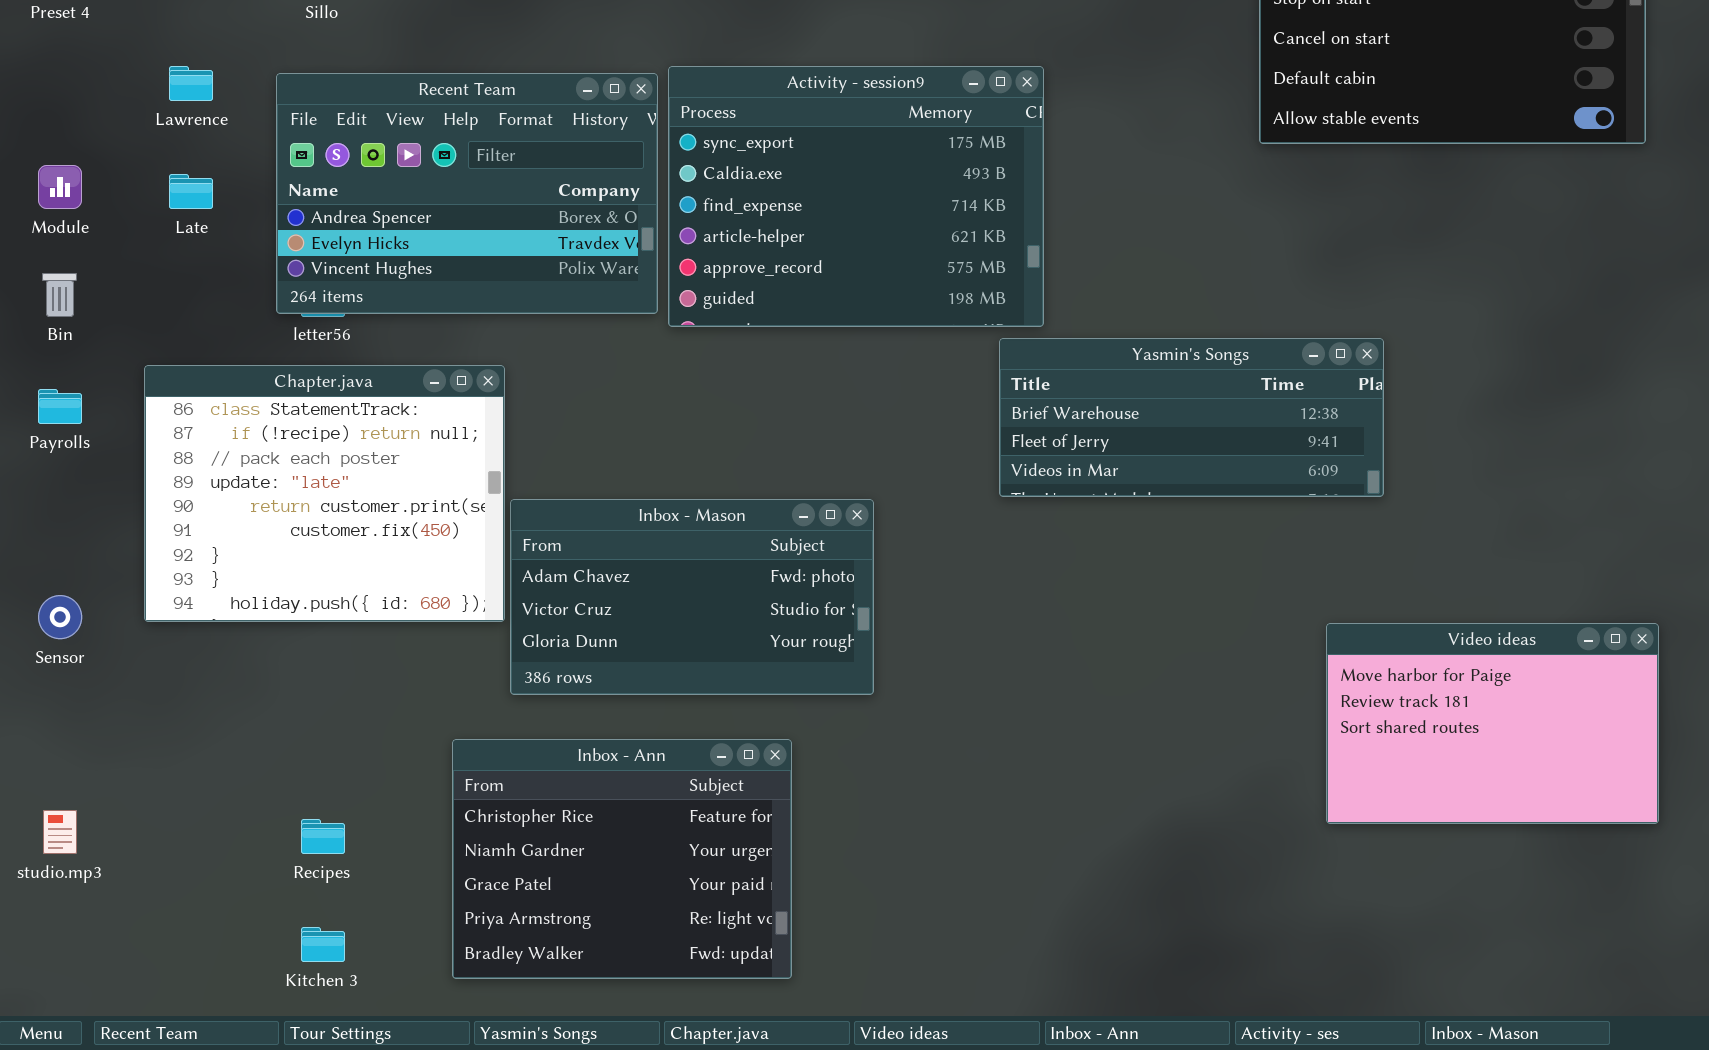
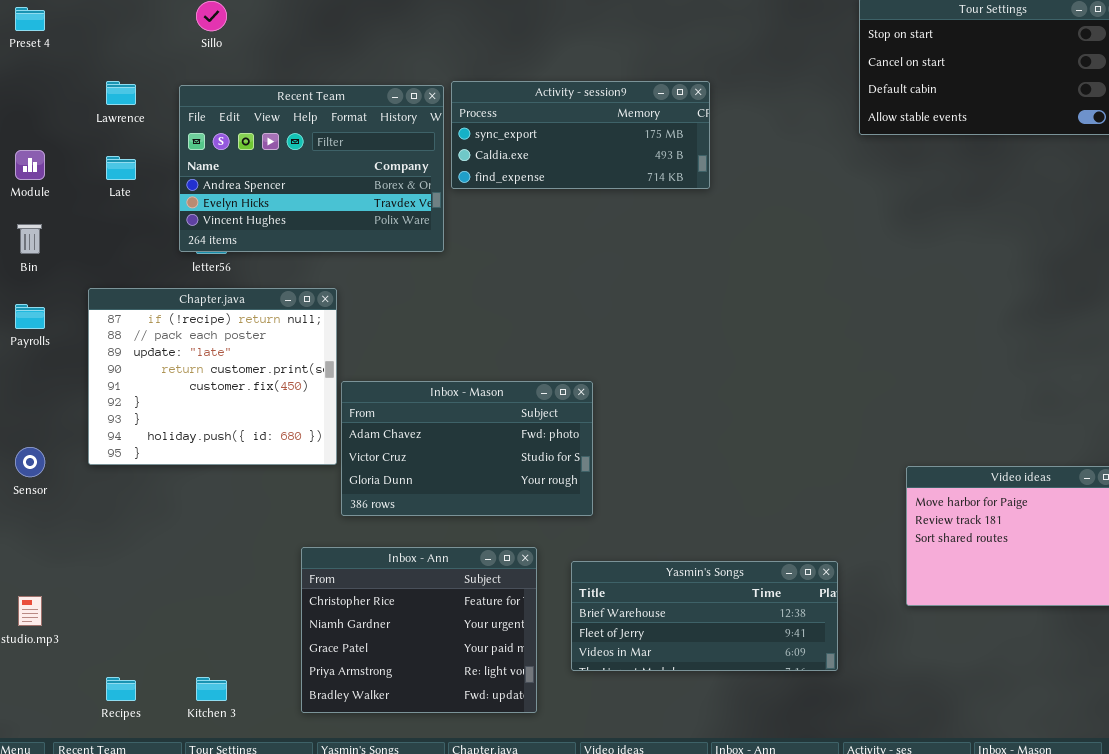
Activity - session9: [668,66,1044,327] -> [451,81,710,189], resized
Yasmin's Songs: [999,338,1384,497] -> [571,561,838,671], moved
Chapter.java: [144,365,505,622] -> [88,288,337,465], scrolled down 1 row
Recipes: [301,819,345,854] -> [106,677,136,701], moved

